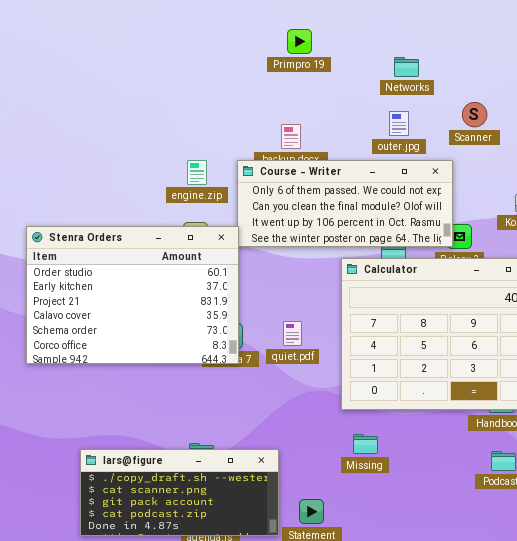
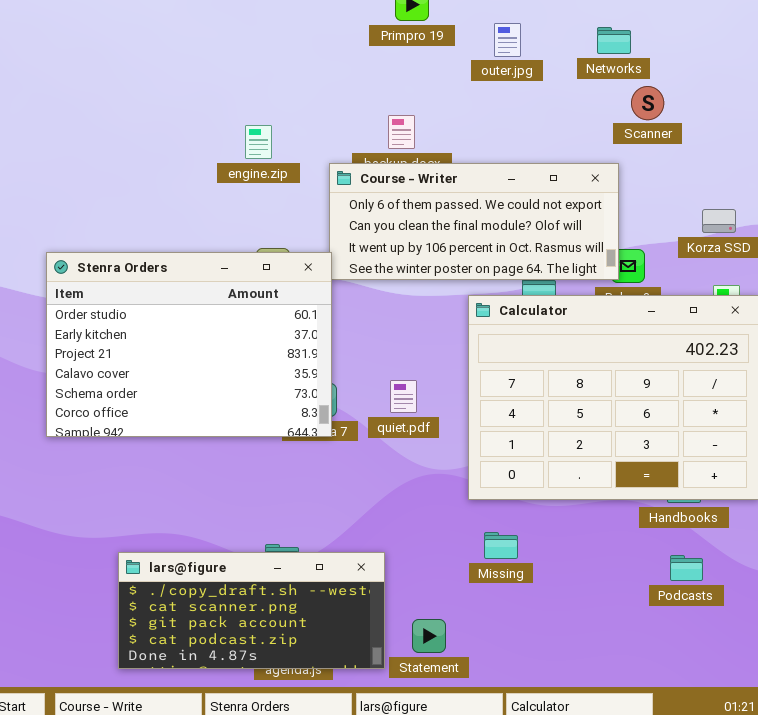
Networks: [394,57,419,77] -> [597,27,631,54], moved
outer.jpg: [389,111,409,136] -> [494,23,521,57], moved
engine.zip: [187,160,207,185] -> [245,125,272,159], moved

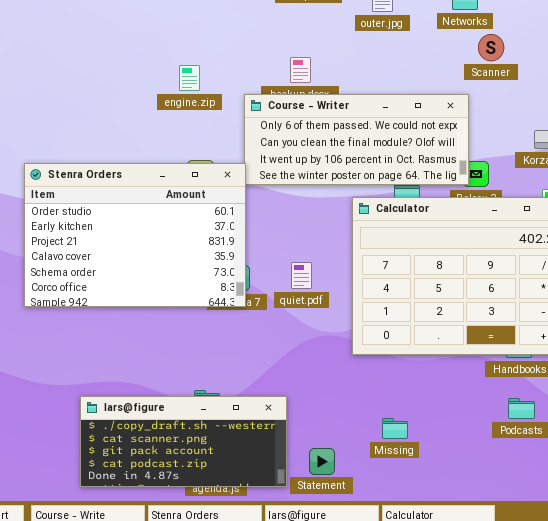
Missing: [484,532,518,559] -> [382,418,408,439], moved

